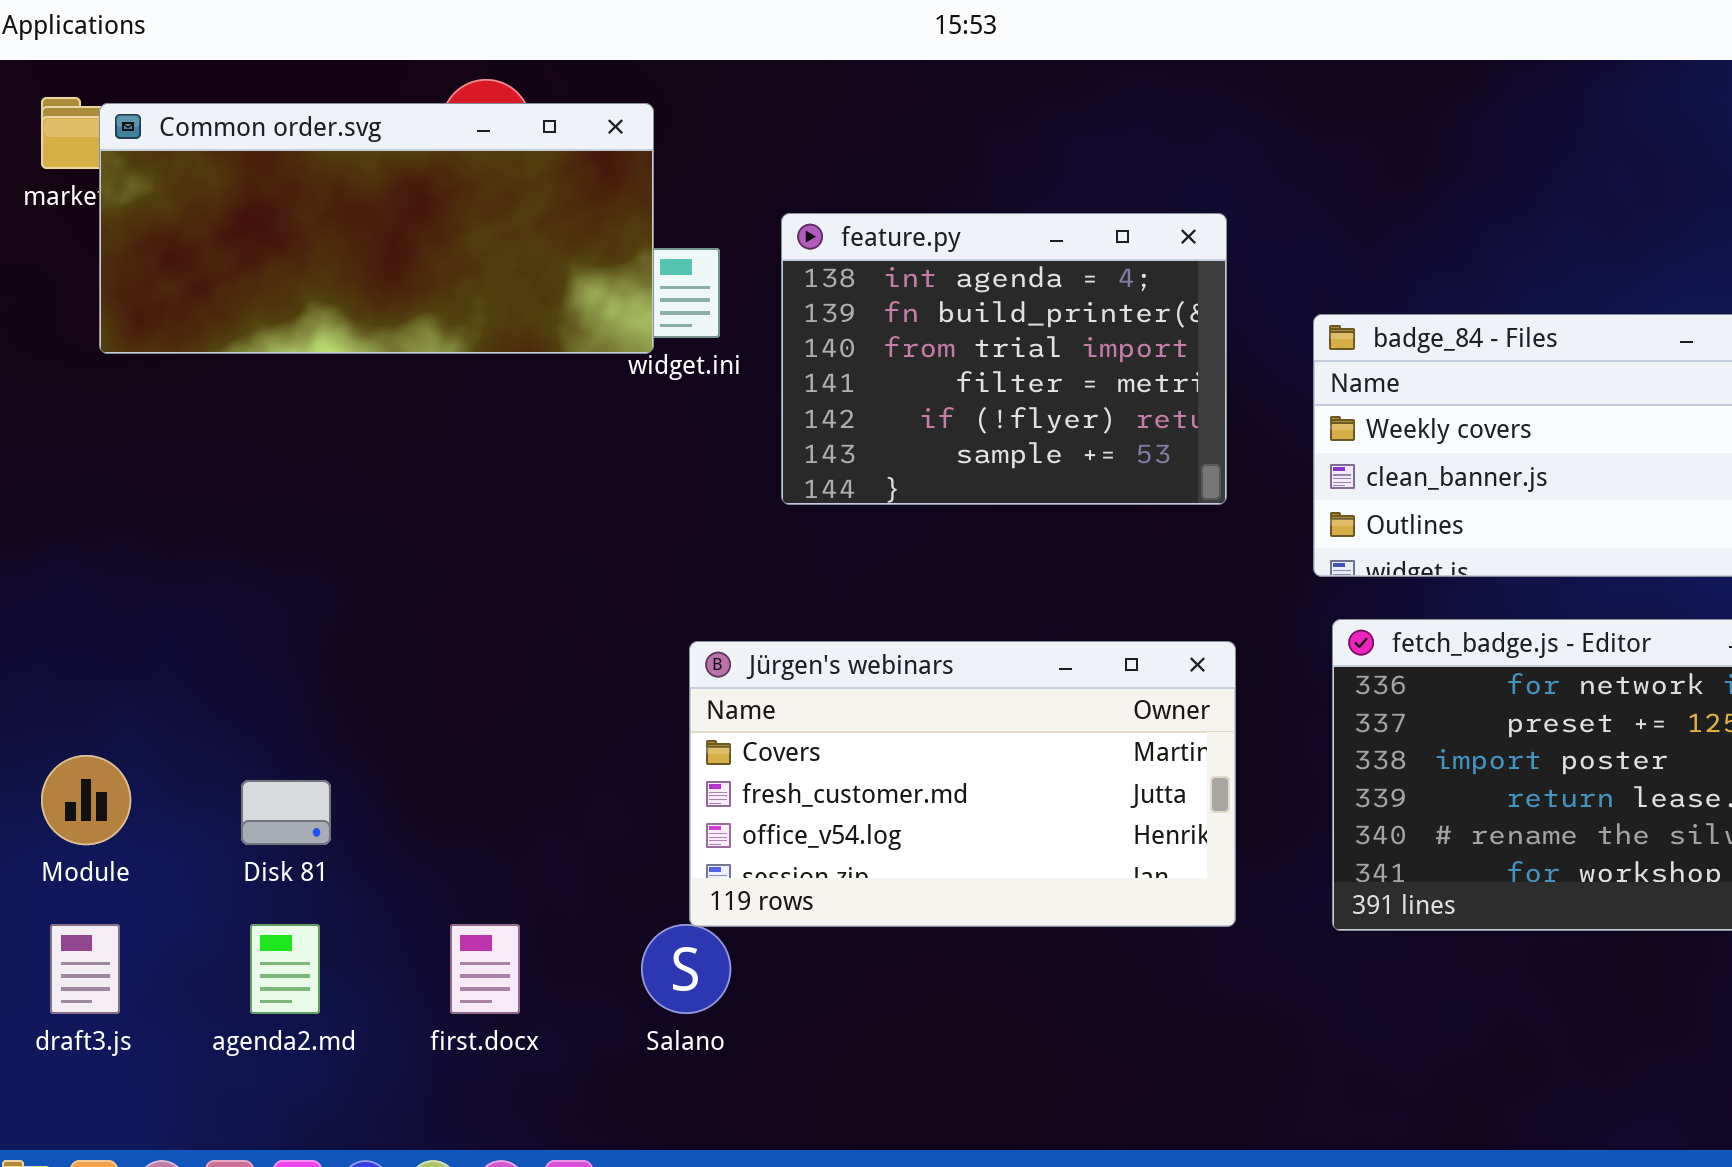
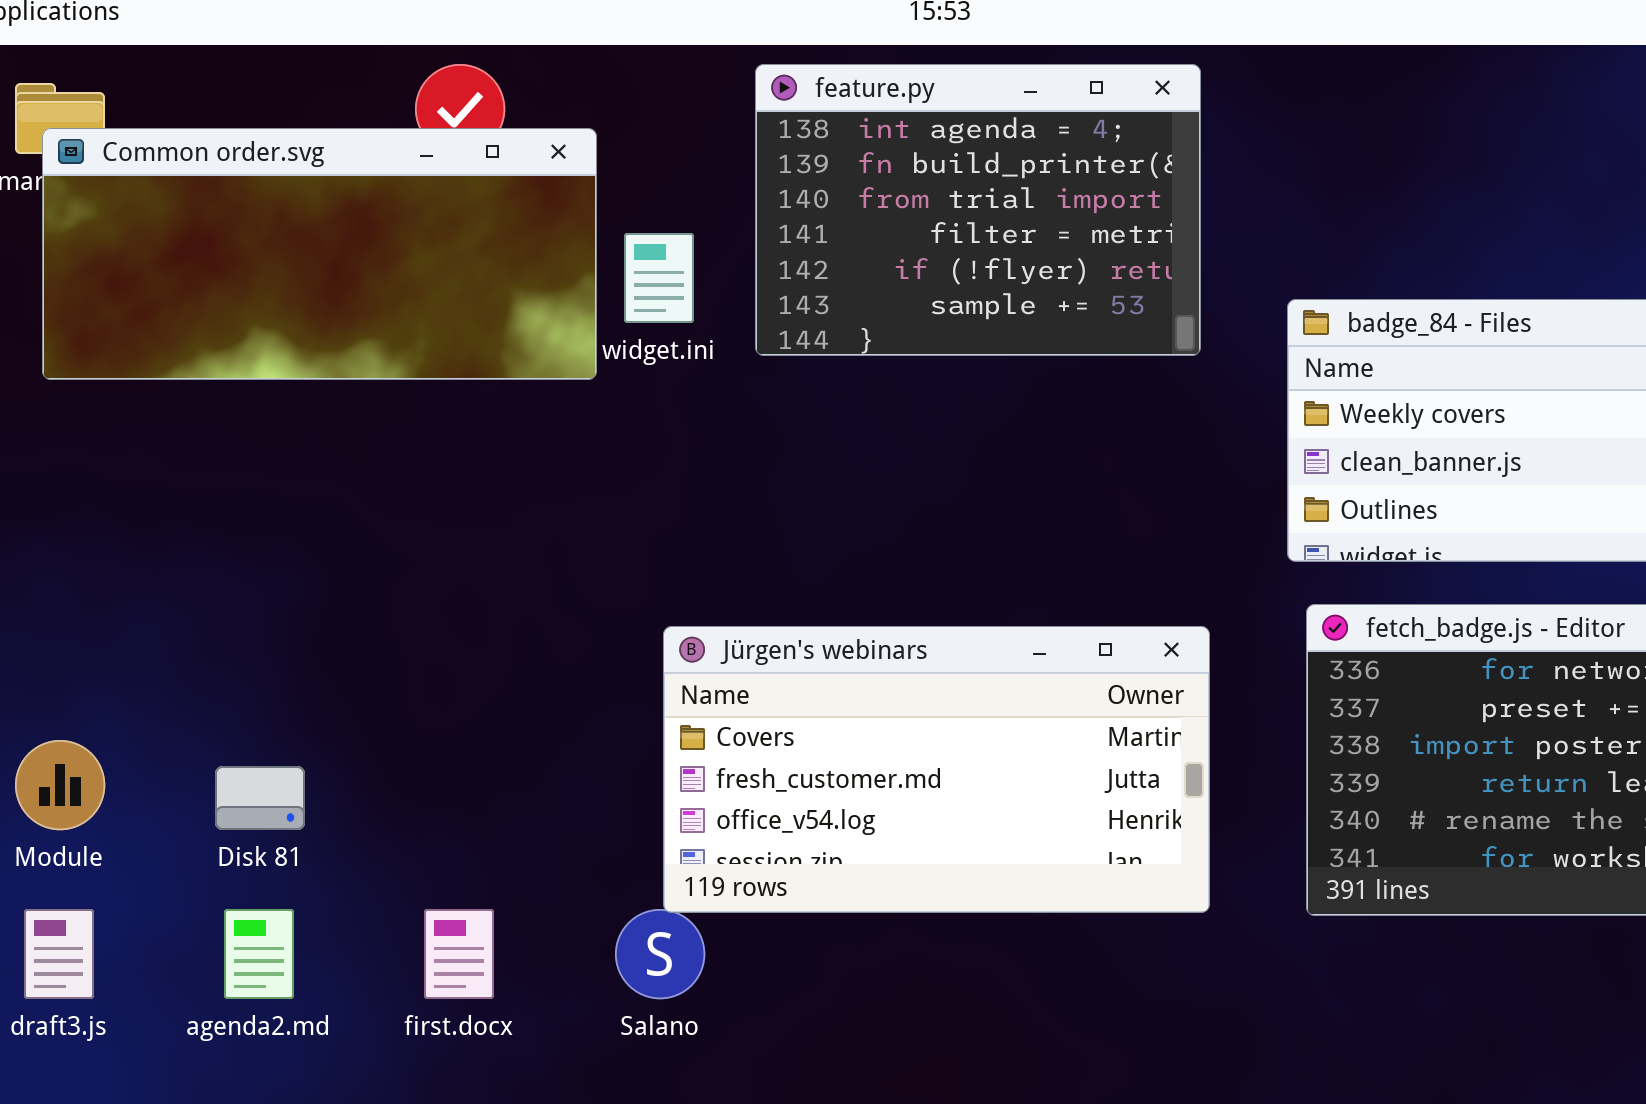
Common order.svg: [99,103,654,354] -> [42,128,597,380], moved
feature.py: [781,213,1227,505] -> [755,64,1201,356], moved

